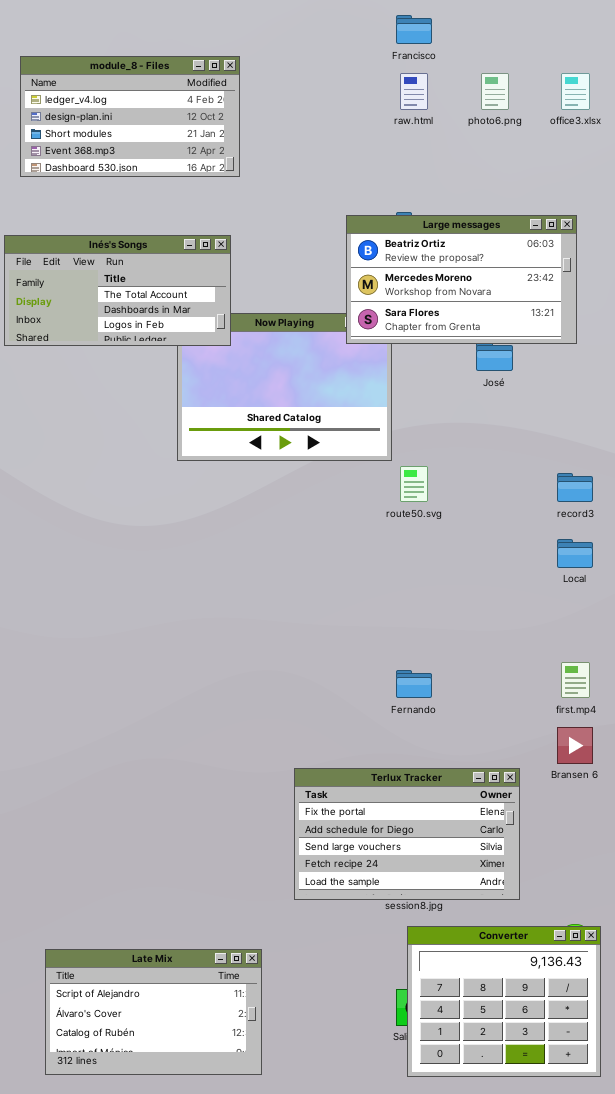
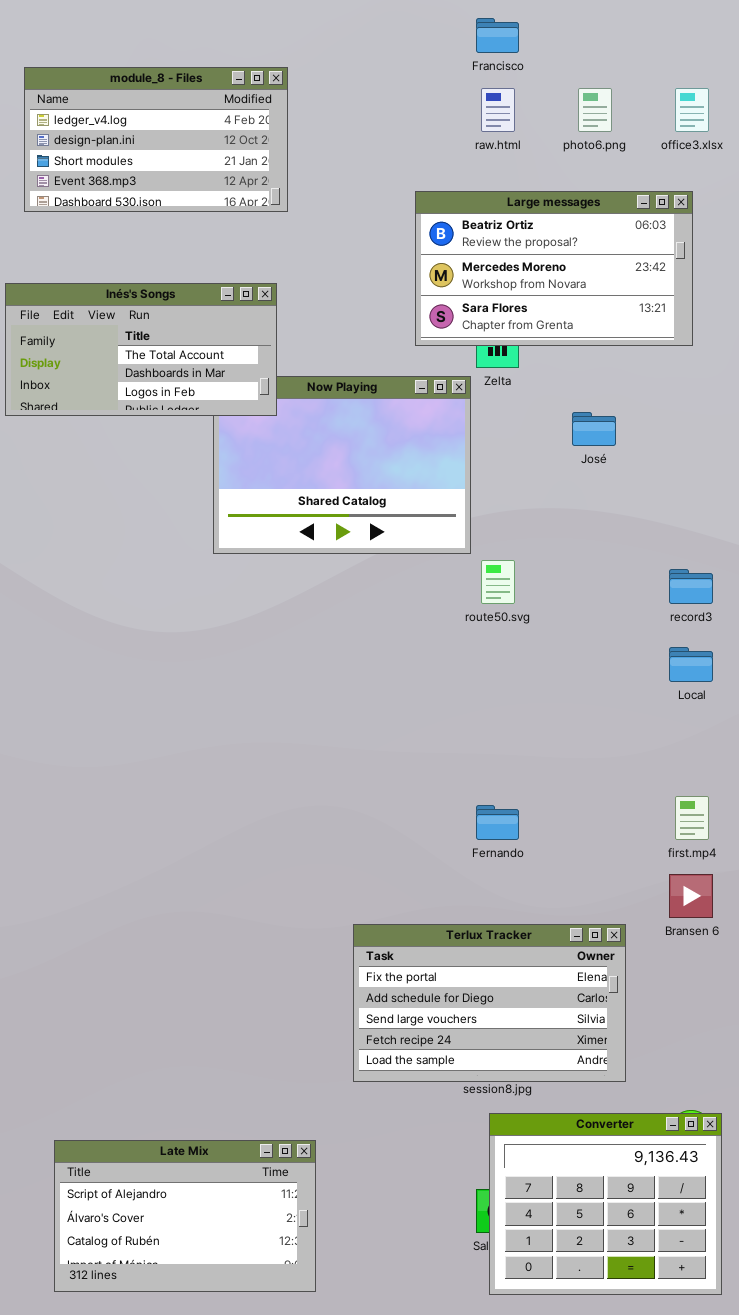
Large messages: [346,215,577,344] -> [415,191,693,346], moved

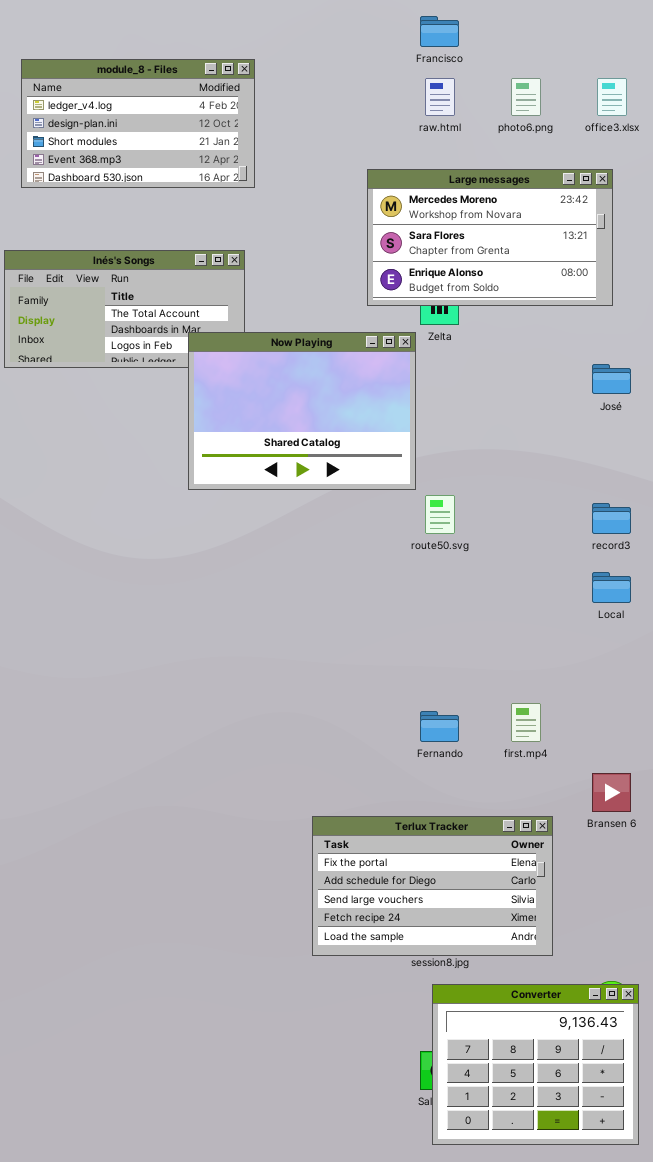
Large messages: [415,191,693,346] -> [367,169,613,306], scrolled down 1 row
Now Playing: [213,376,471,554] -> [188,332,416,490], raised
José: [572,412,616,446] -> [592,364,631,394], moved
first.mp4: [675,796,709,840] -> [511,703,541,742], moved
Late Mix: [54,1140,316,1292] -> none, closed

